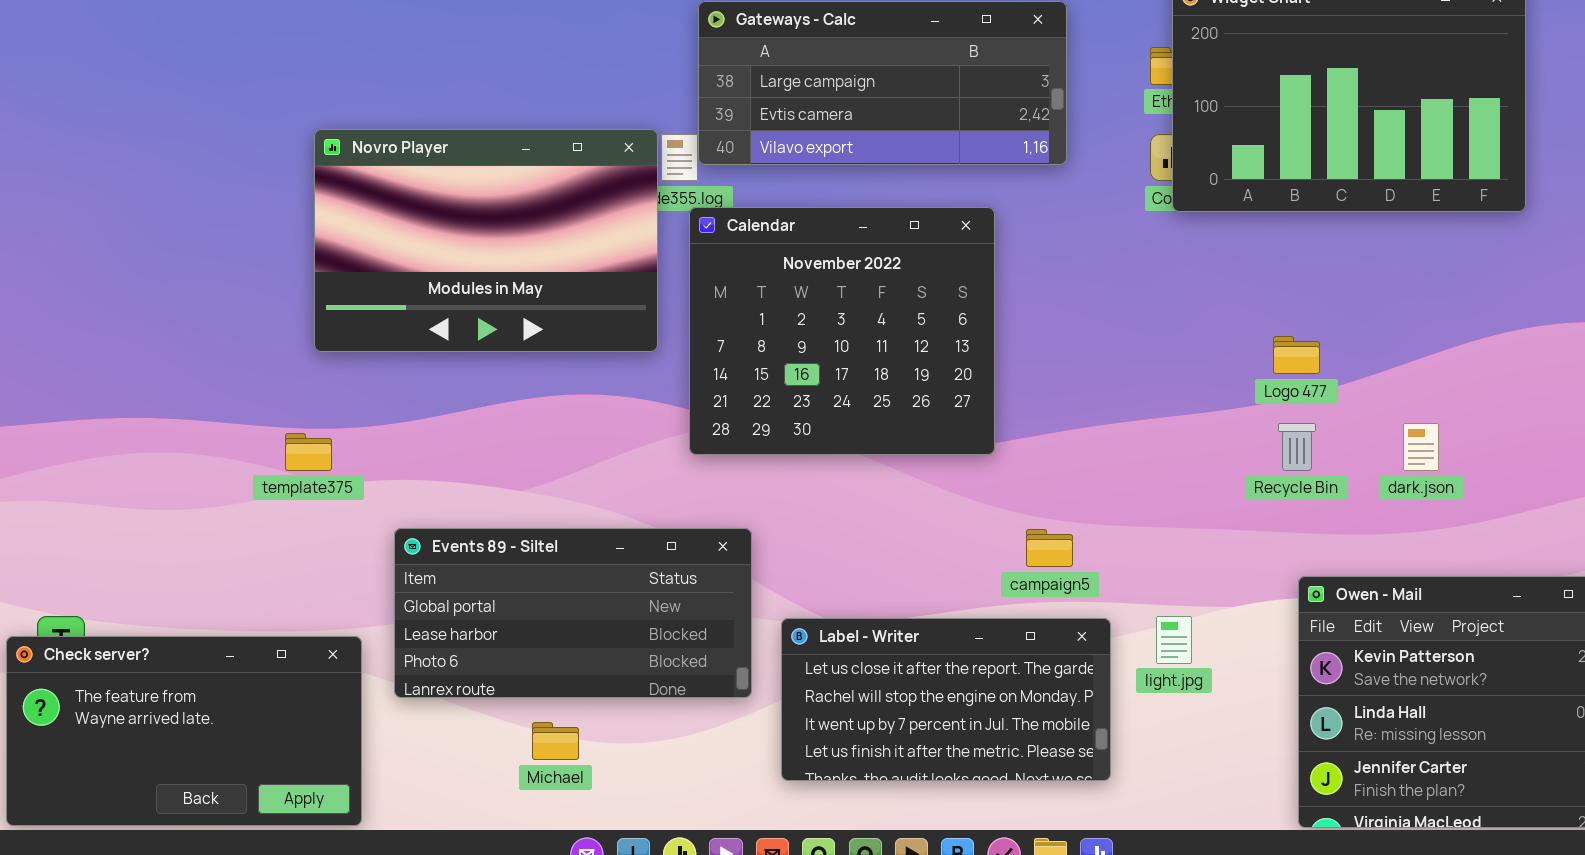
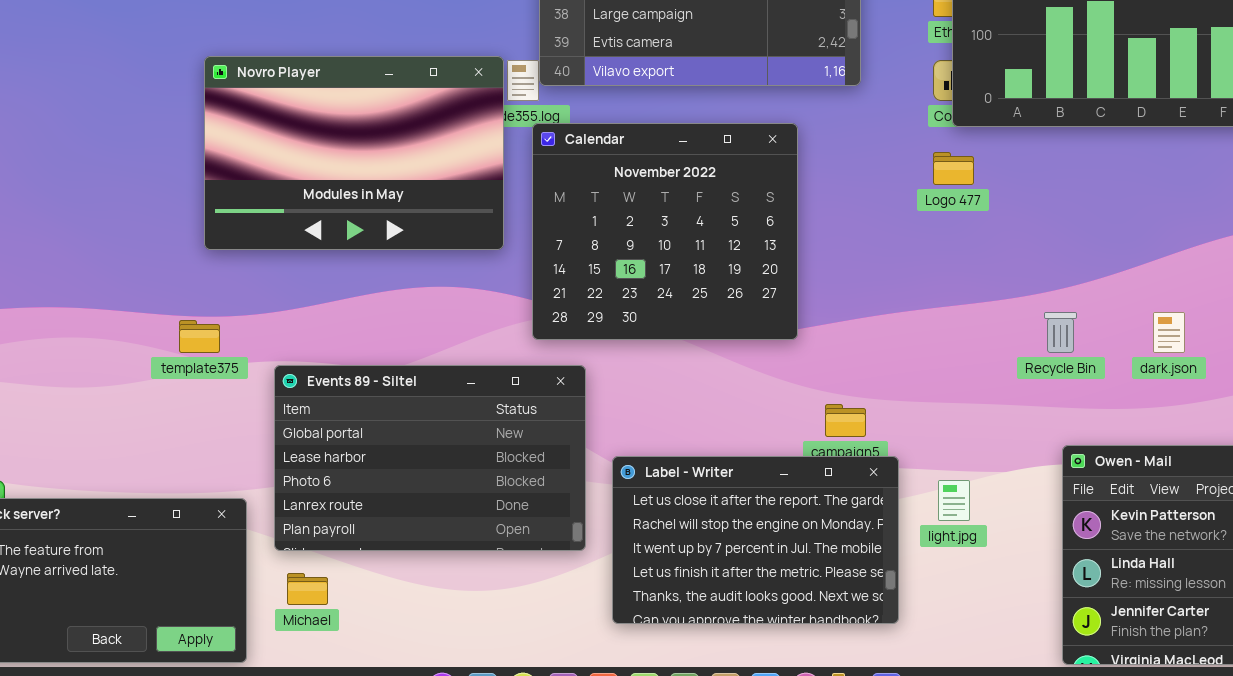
Logo 477: [1273,336,1320,374] -> [933,152,974,185], moved
Events 89 - Siltel: [394,528,752,698] -> [274,365,586,551], resized
Label - Writer: [781,618,1111,781] -> [612,456,899,624], resized
Michael: [532,722,579,760] -> [287,573,328,605], moved

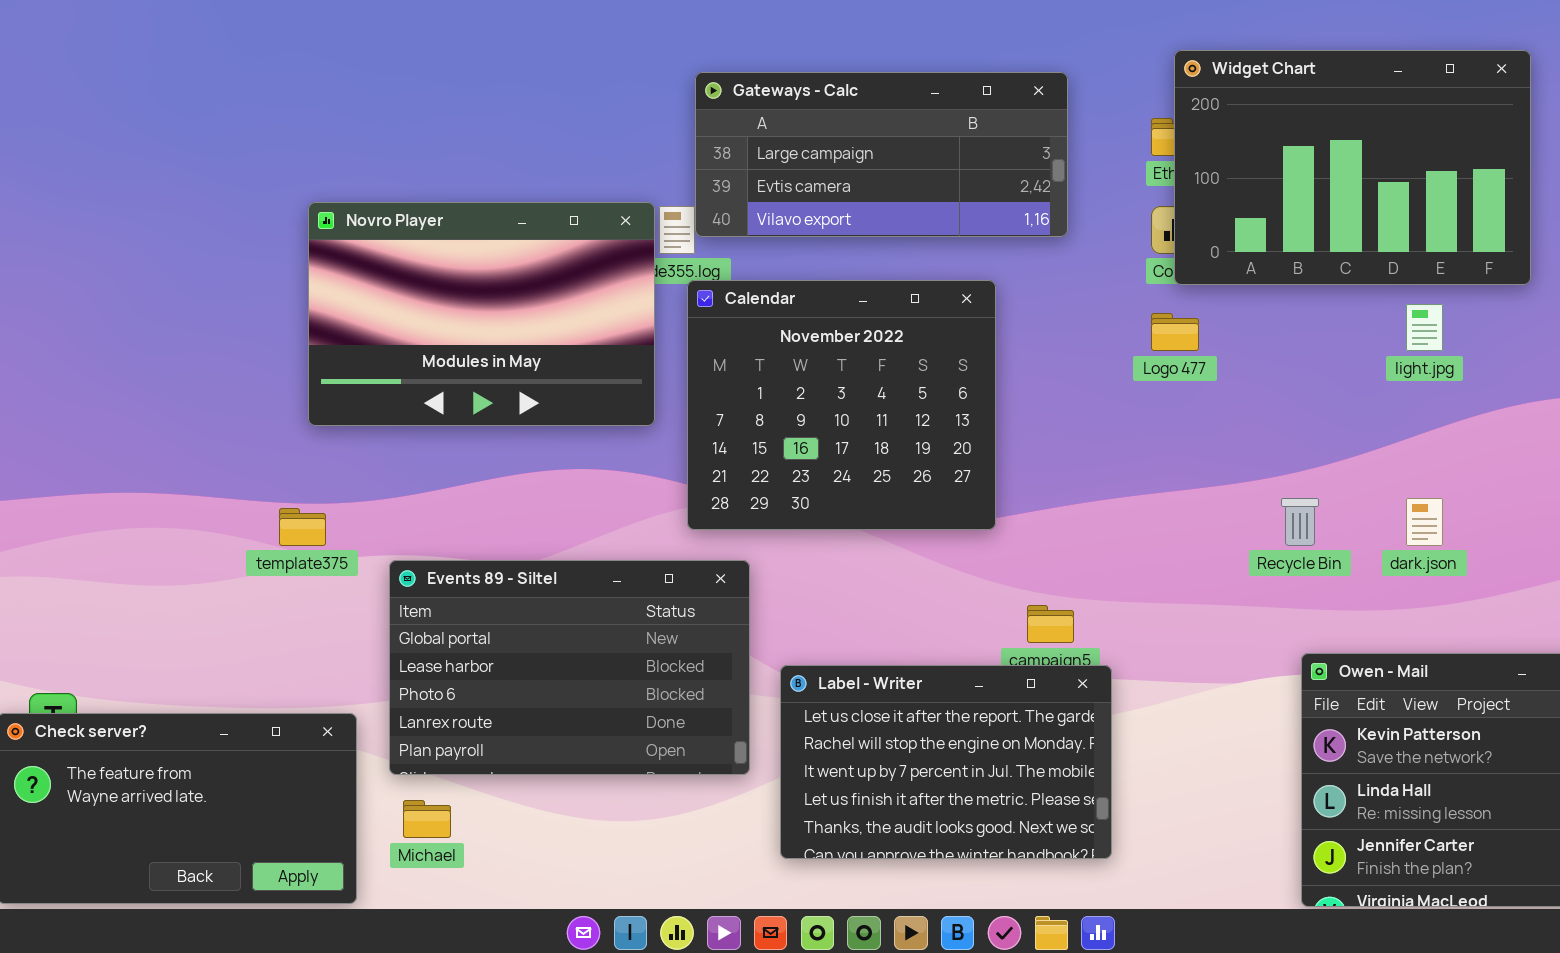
light.jpg: [938,480,970,521] -> [1406,304,1443,351], moved

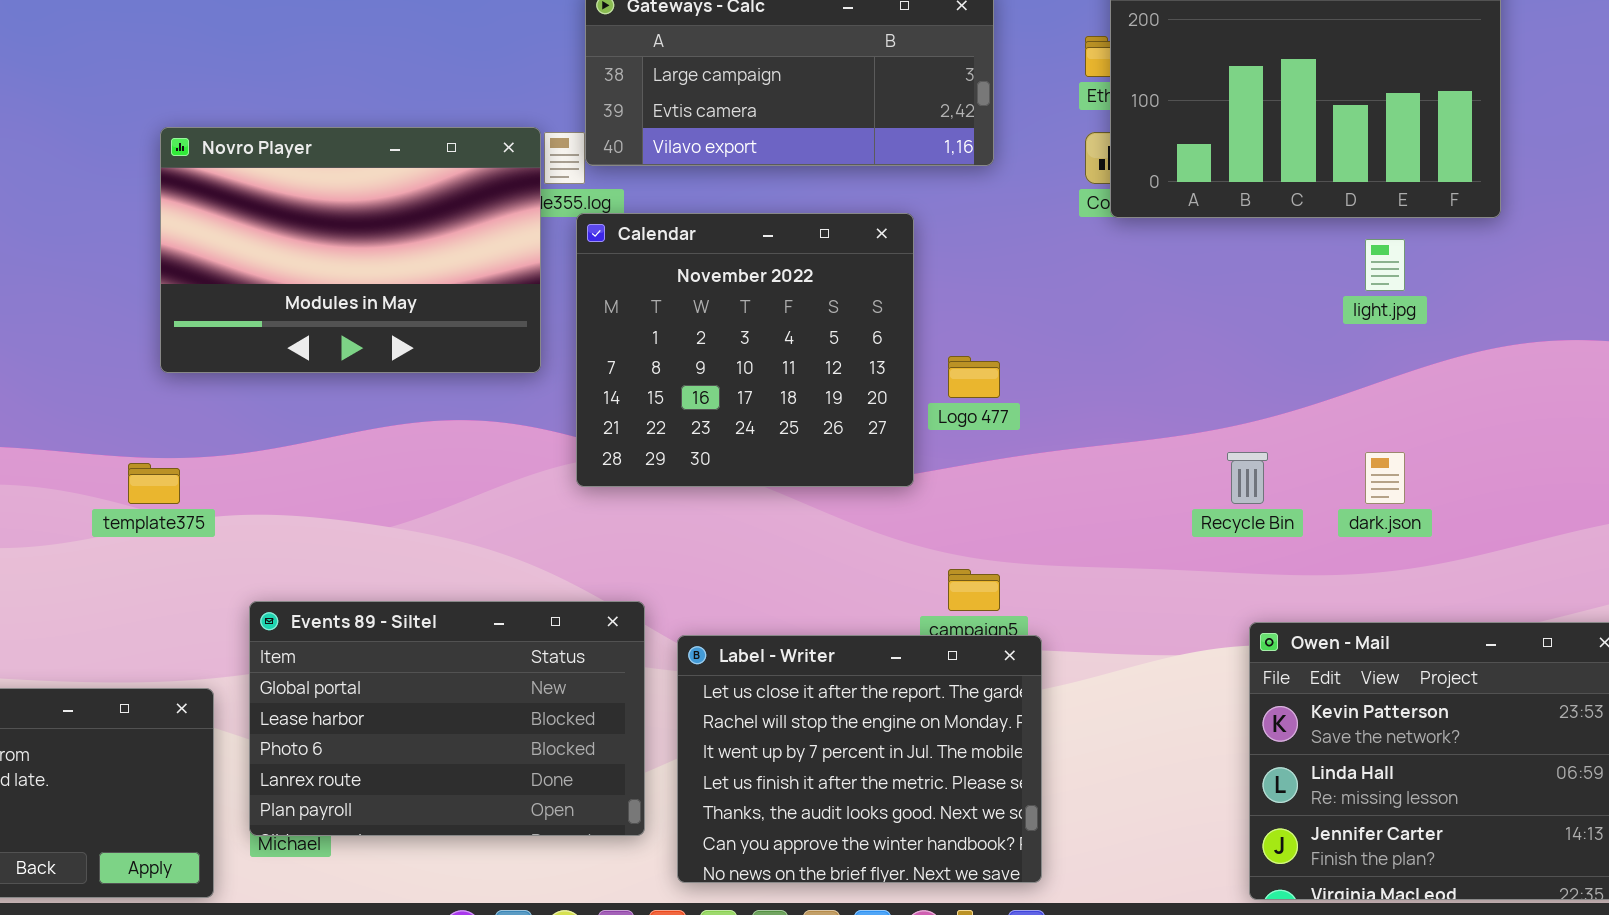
Logo 477: [1151,313,1199,351] -> [948,356,1000,398], moved
Events 89 - Siltel: [389,560,750,775] -> [249,601,645,836], moved
Label - Writer: [780,665,1112,859] -> [677,635,1042,883], resized

